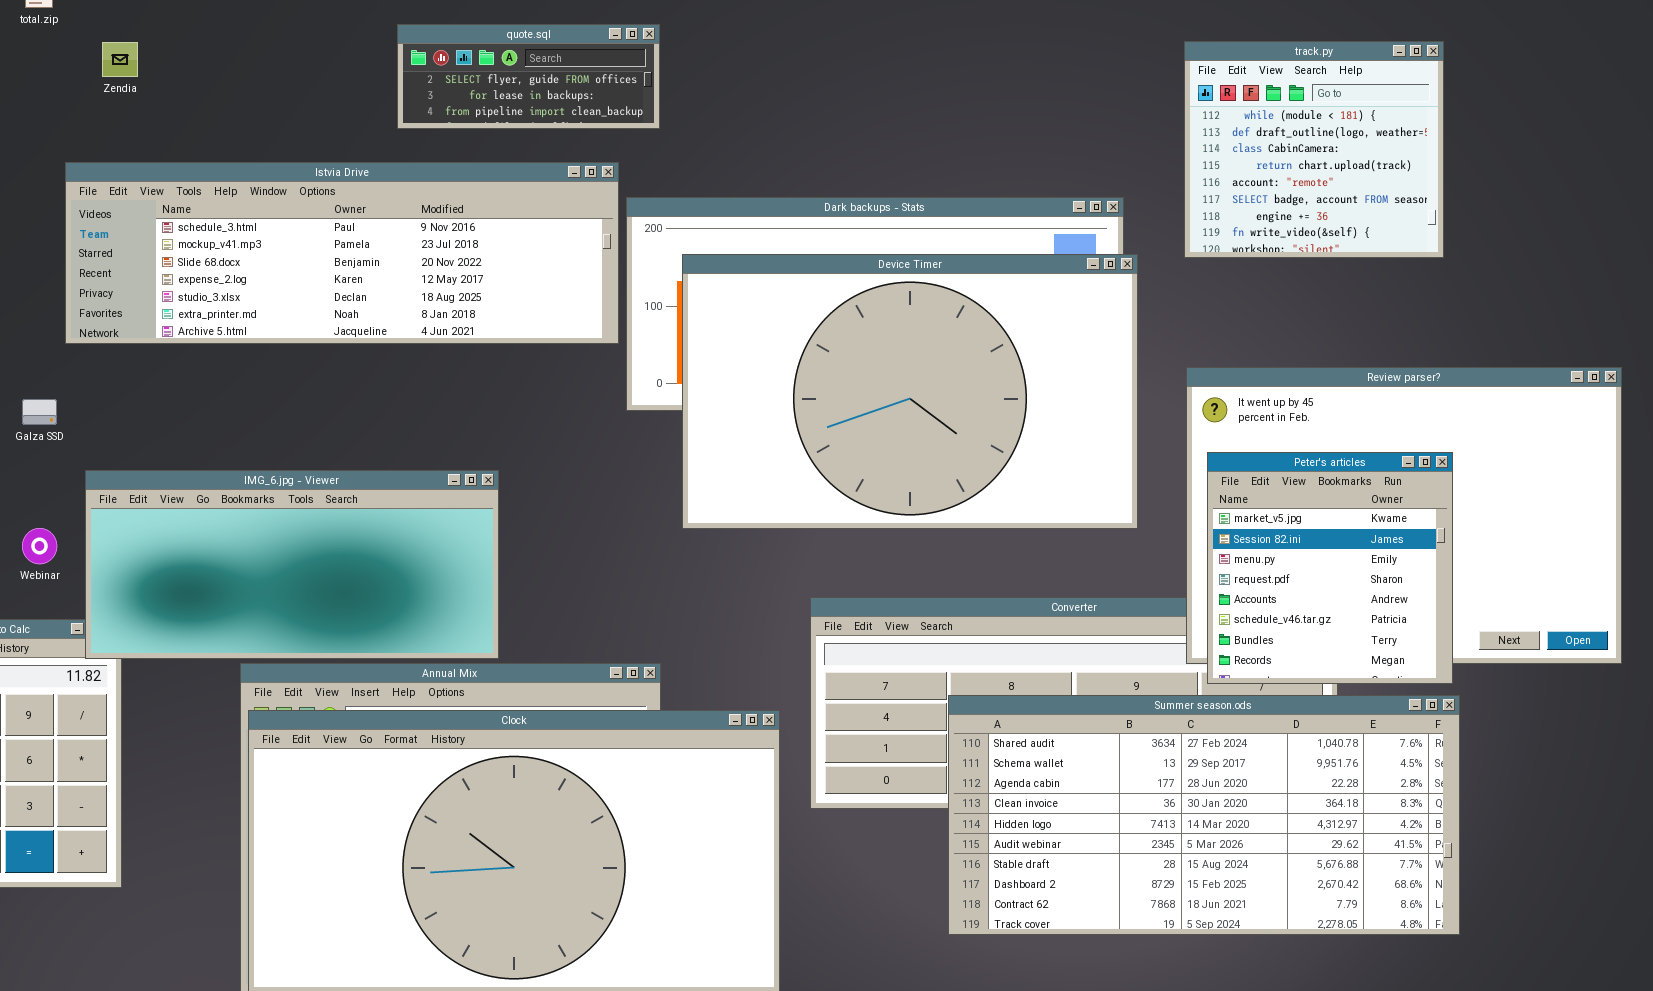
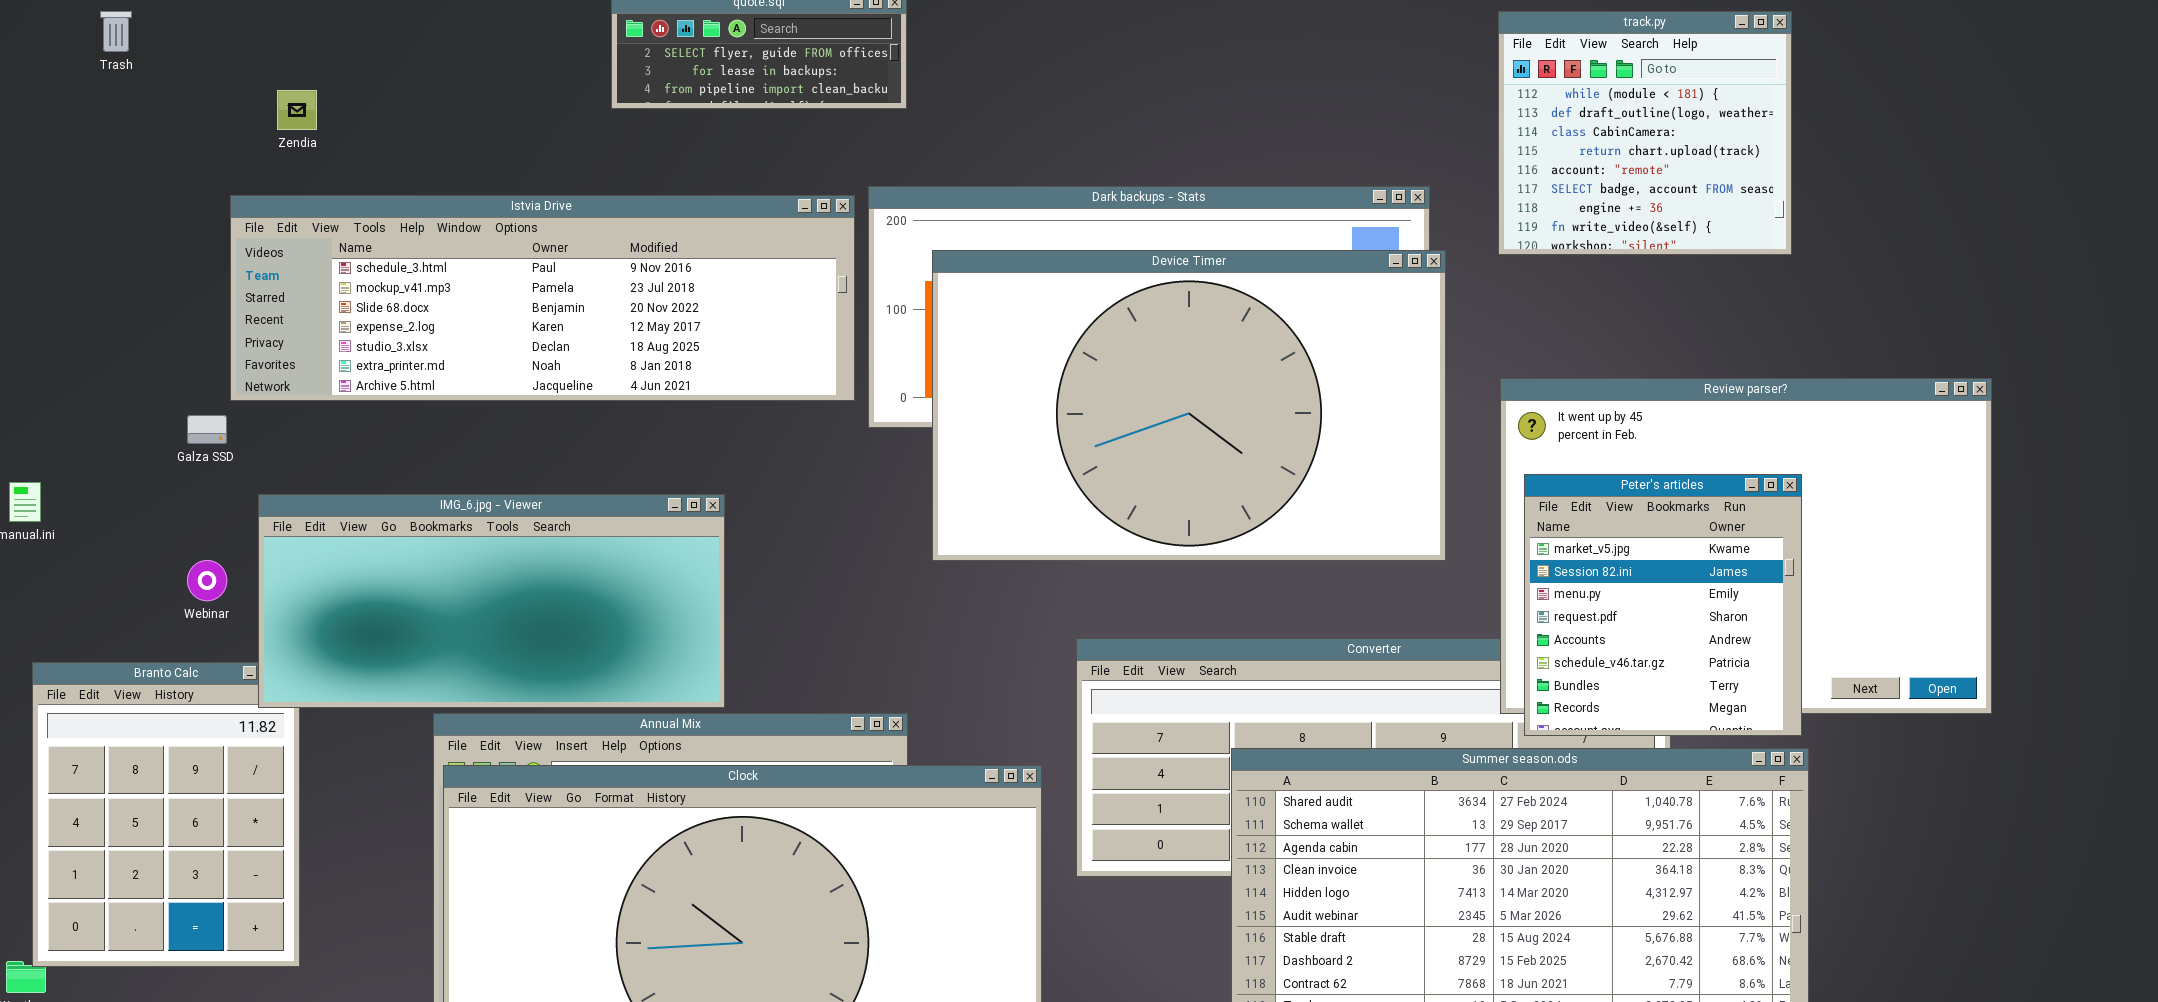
Zendia: [102,42,138,77] -> [277,90,317,130], moved
Istvia Drive: [65,162,619,344] -> [230,195,855,401], moved

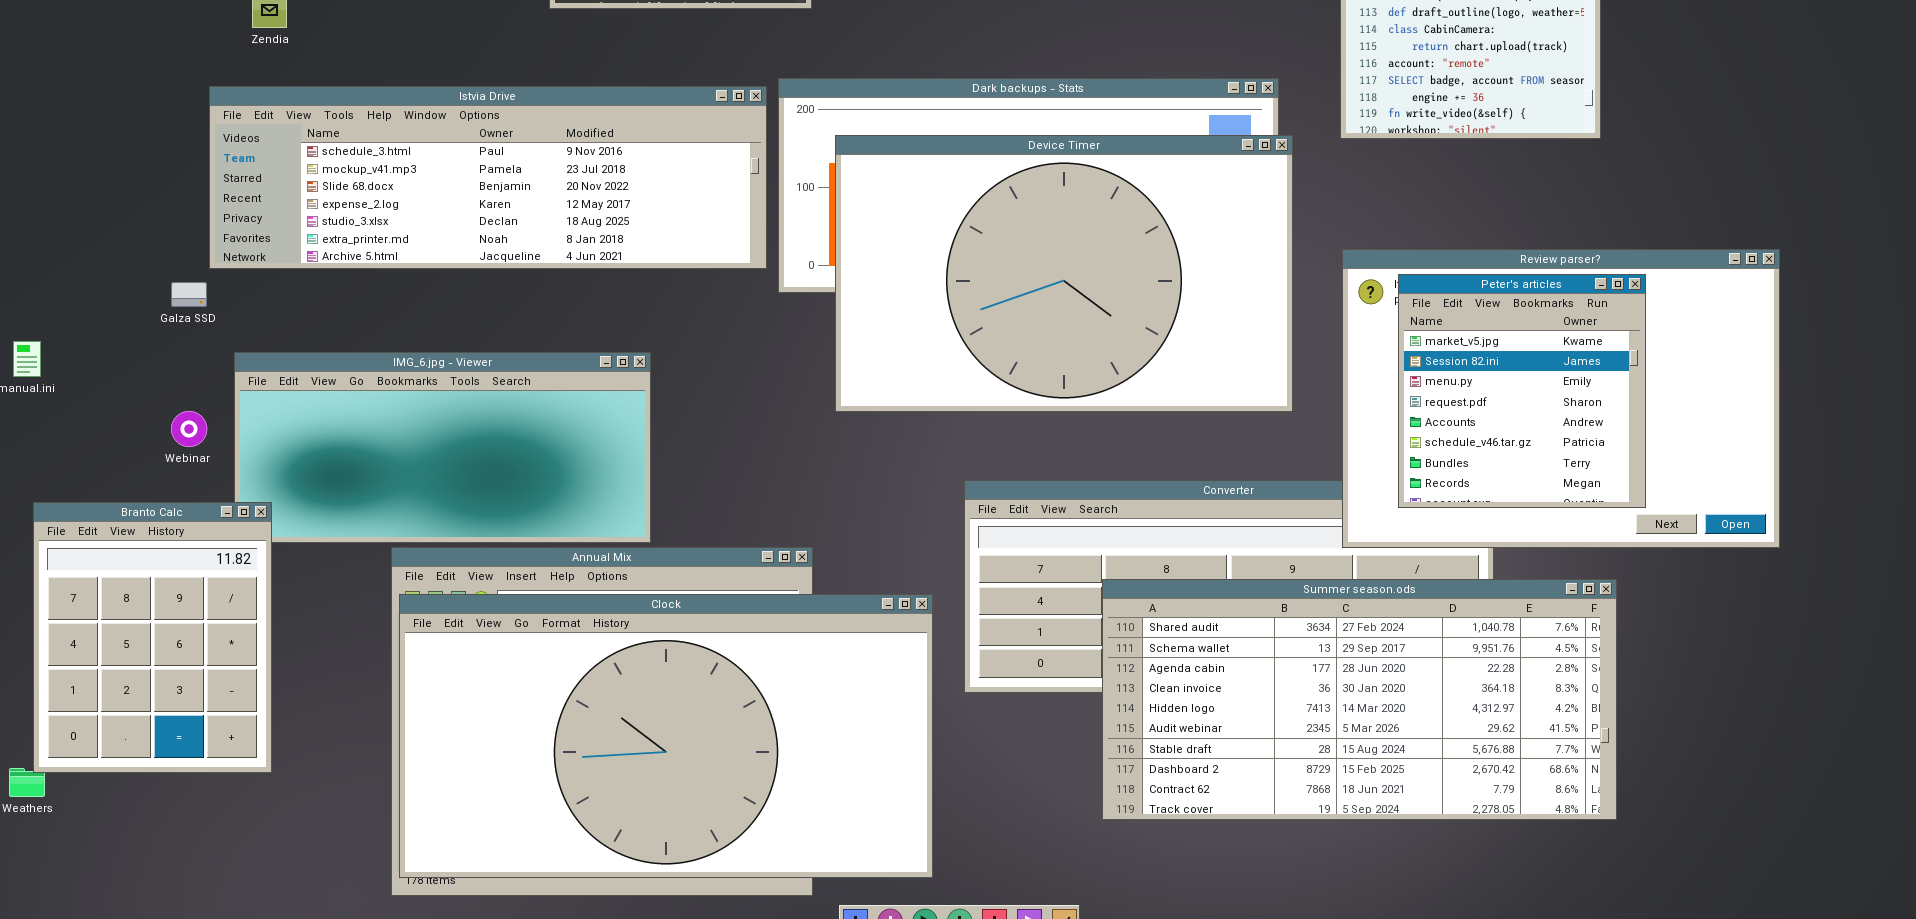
Peter's articles: [1524,474,1802,736] -> [1398,274,1646,508], moved
Branto Calc: [32,662,300,967] -> [33,502,272,773], raised

